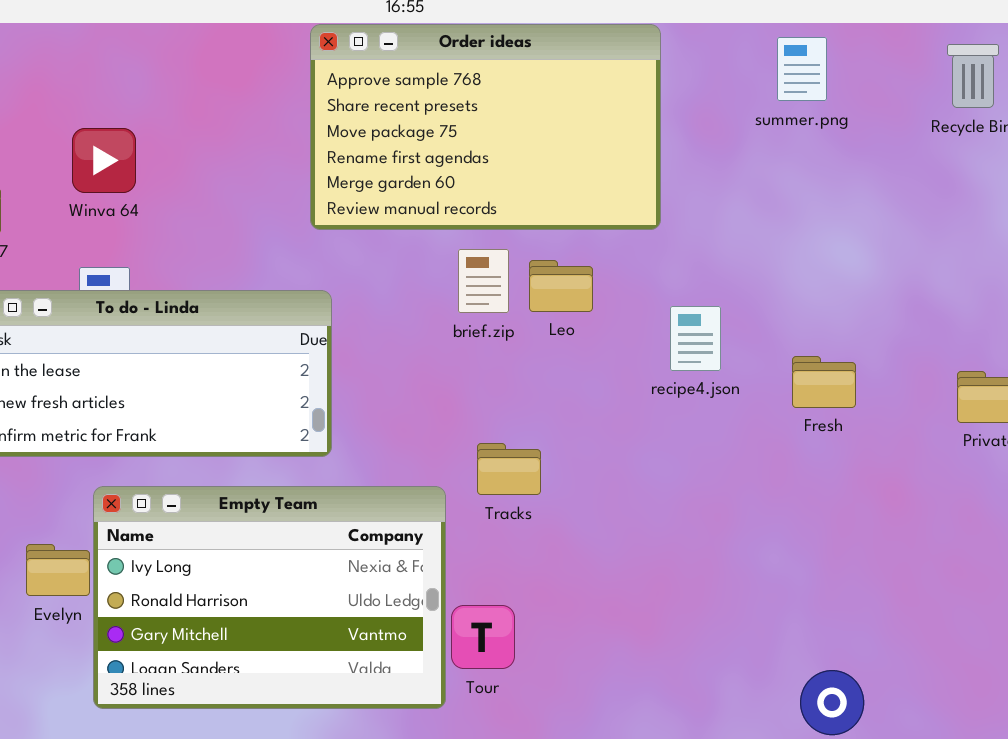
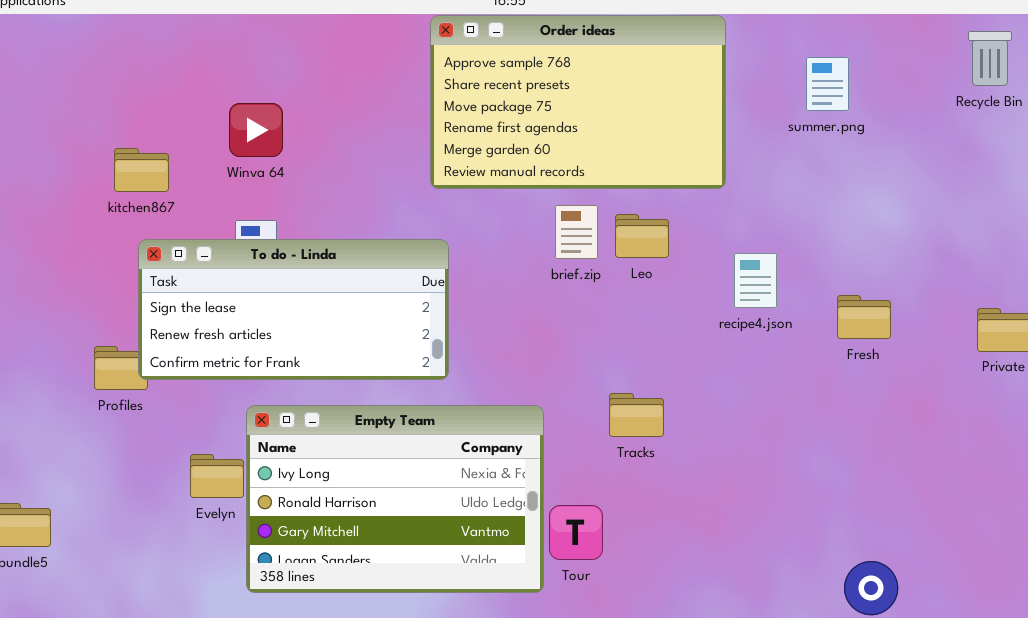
summer.png: [777,37,827,101] -> [806,57,849,111], moved
Tracks: [477,443,541,495] -> [609,393,664,437], moved

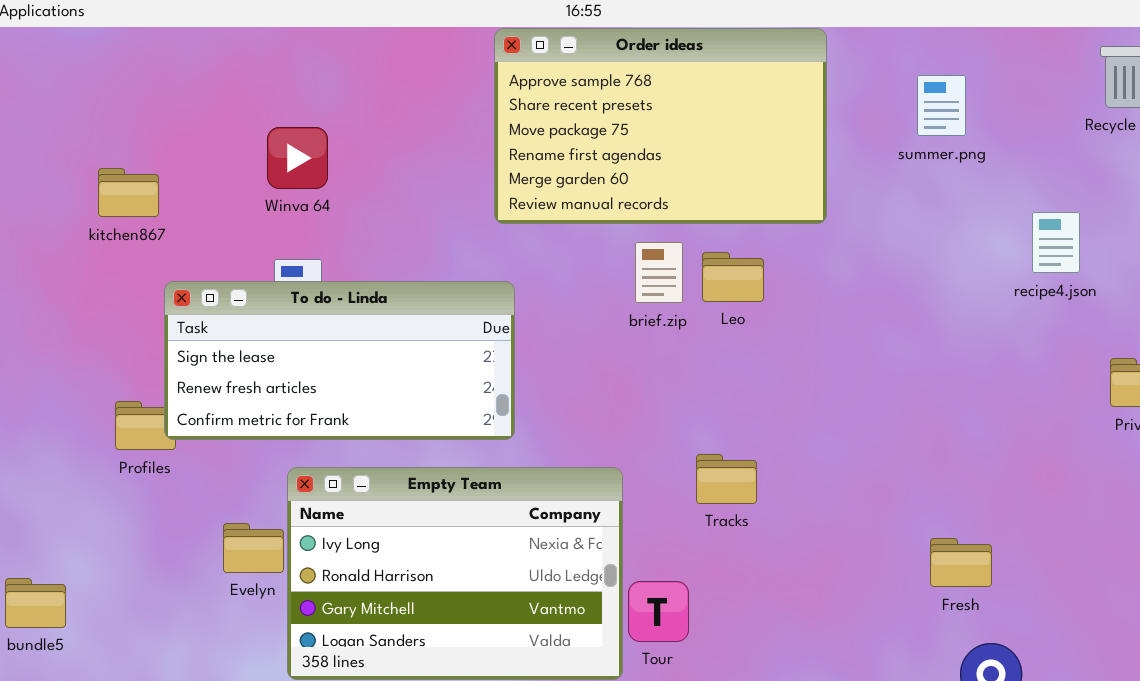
kitchen867: [114,148,169,192] -> [98,168,159,217], moved
recipe4.json: [734,253,777,308] -> [1032,212,1080,273], moved
Fresh: [837,295,891,339] -> [930,538,992,587], moved

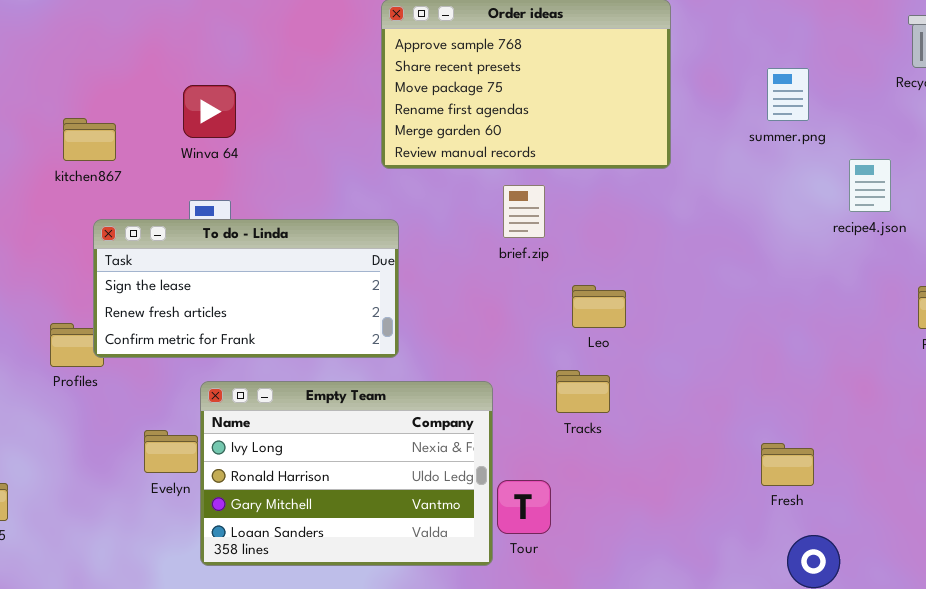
summer.png: [917,75,966,136] -> [767,68,809,121], moved
kitchen867: [98,168,159,217] -> [63,118,116,161], moved
Leo: [702,252,764,302] -> [572,285,626,328], moved

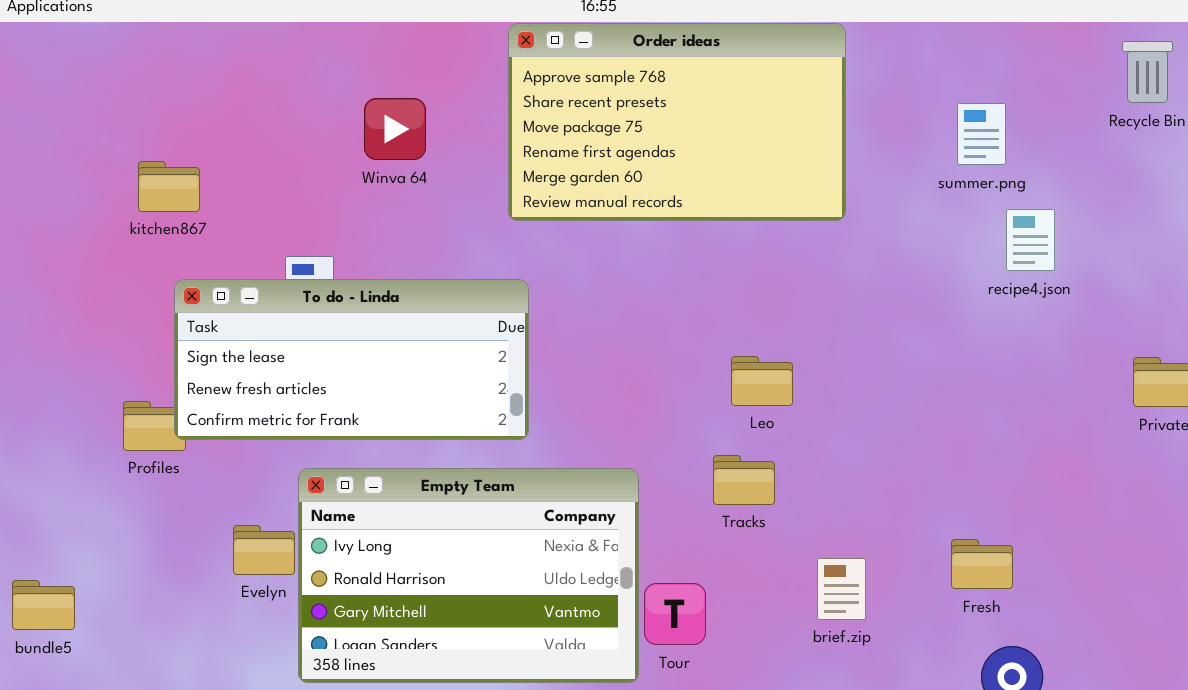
Winva 64: [183,85,236,138] -> [364,98,426,160], moved
recipe4.json: [849,159,891,212] -> [1006,209,1055,271], moved
brief.zip: [503,185,545,238] -> [817,558,866,620], moved

